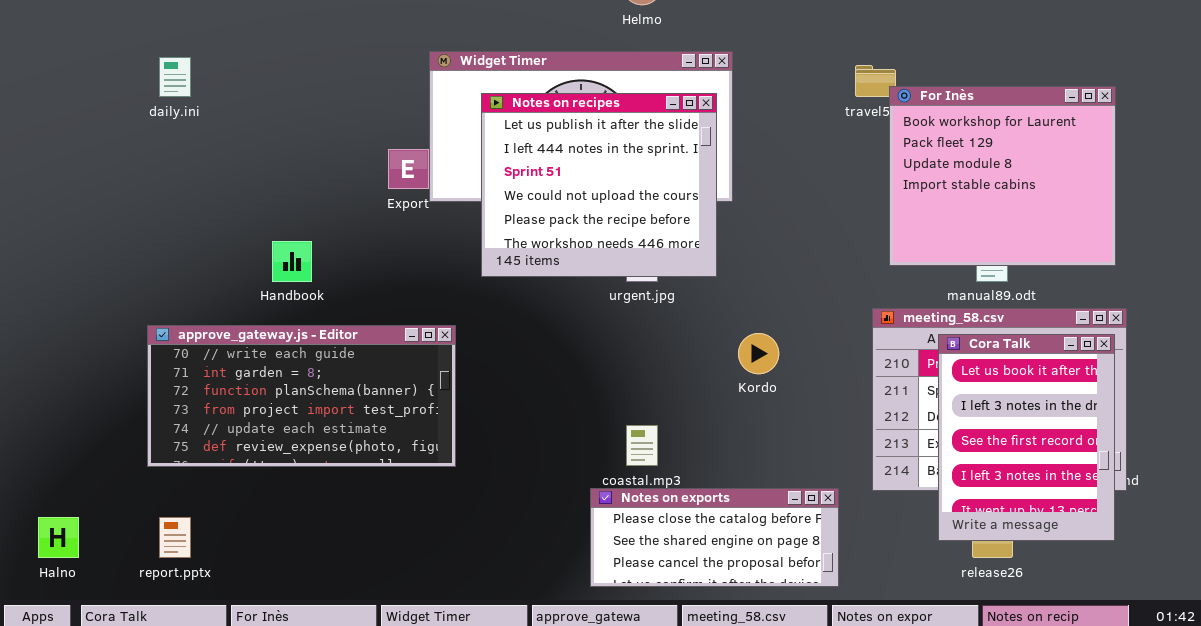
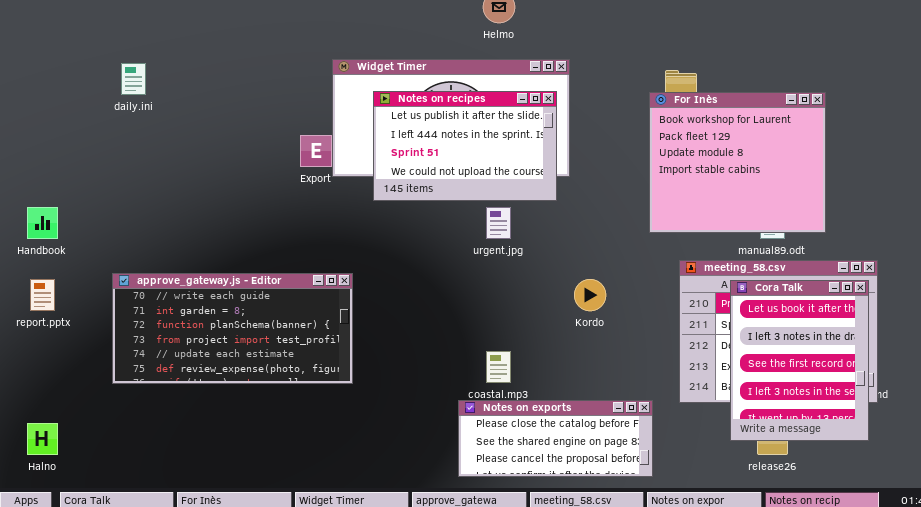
For Inès: [889,86,1116,266] -> [649,92,826,233], moved
Notes on recipes: [481,93,717,277] -> [373,91,557,201], resized
Handbook: [272,241,312,282] -> [27,207,58,239], moved
report.pptx: [159,517,191,558] -> [30,279,55,311], moved

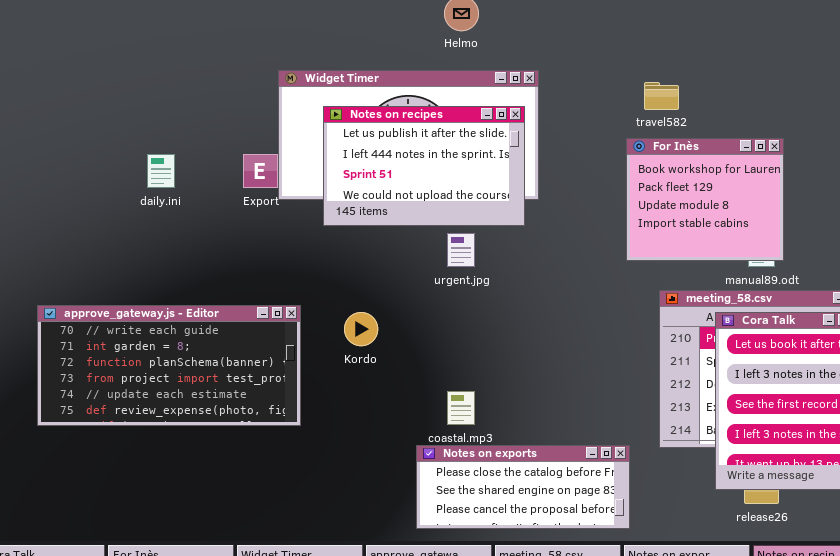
daily.ini: [121,63,146,95] -> [147,154,175,188], moved
For Inès: [649,92,826,233] -> [626,138,784,261], resized
Kordo: [574,279,606,311] -> [344,312,378,346], moved

